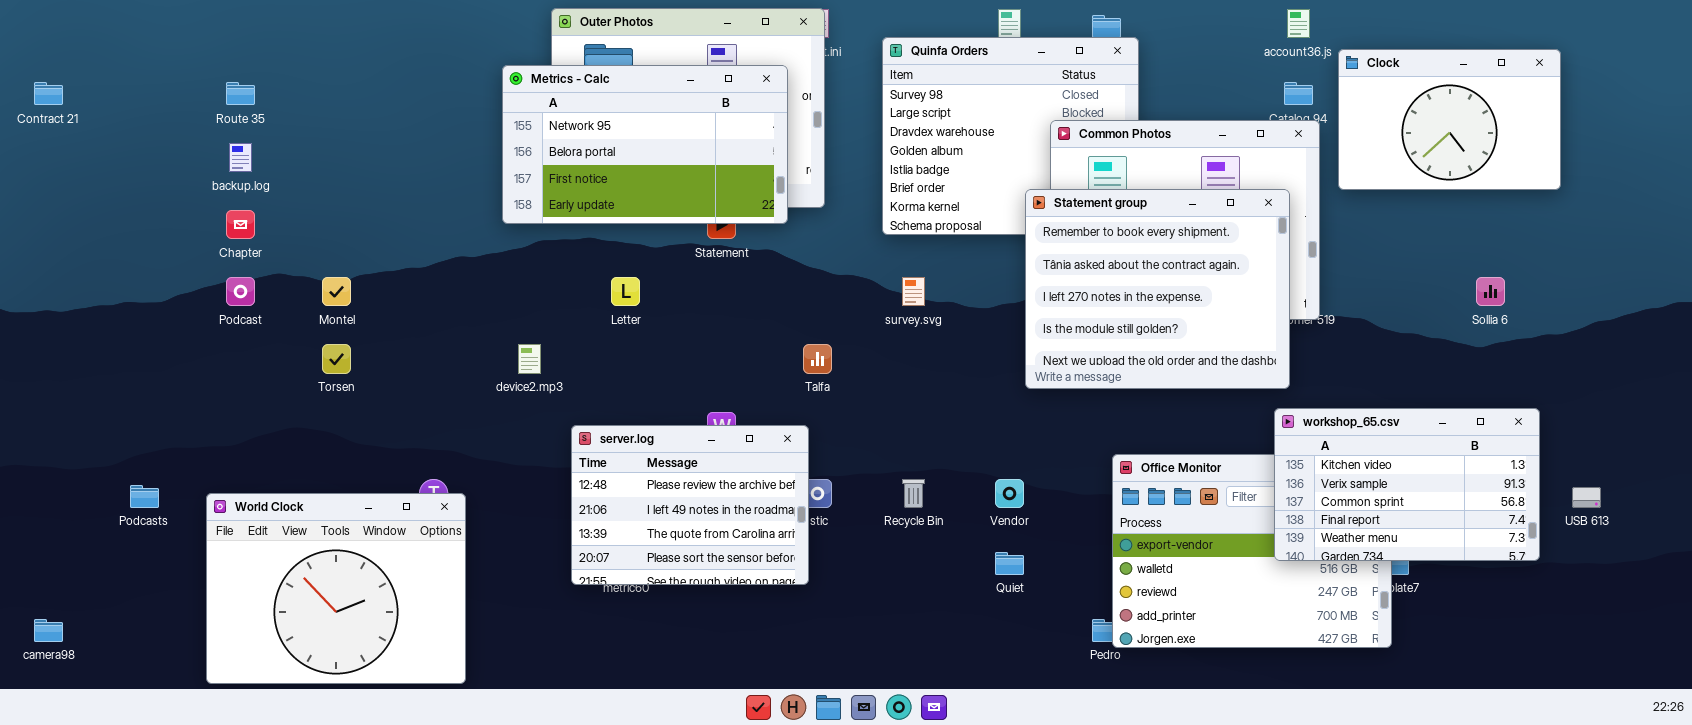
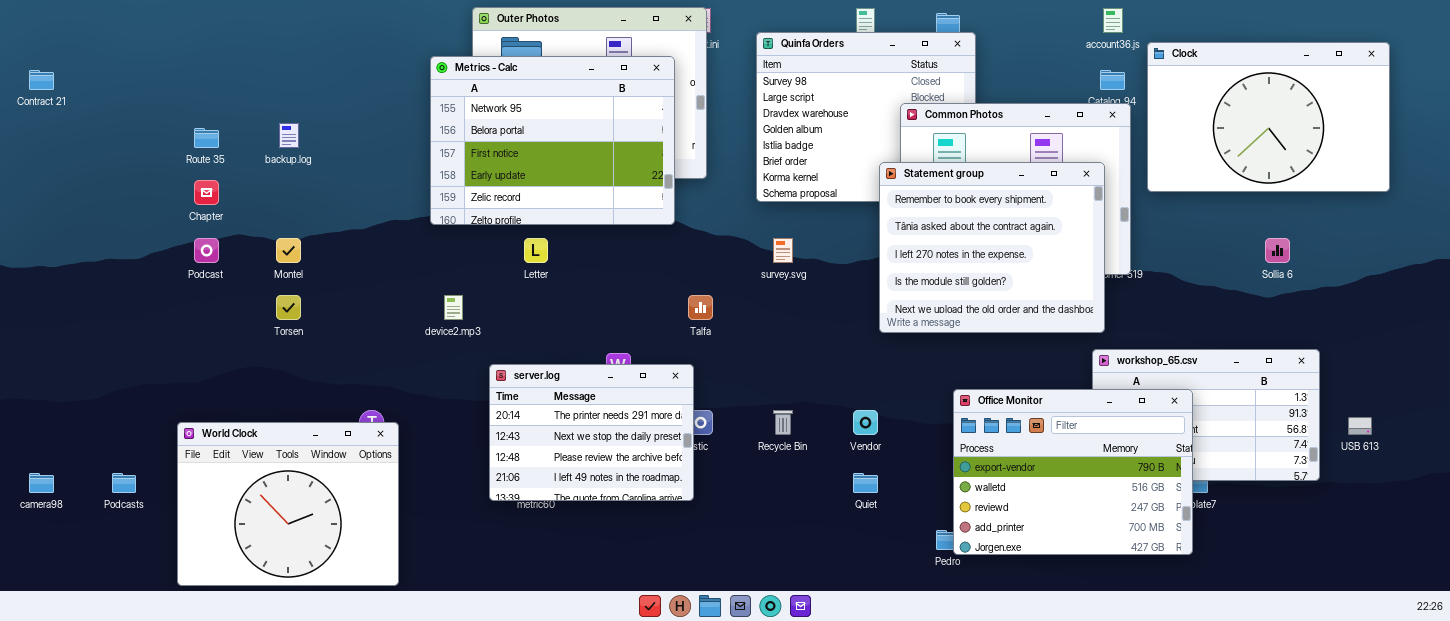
Clock: [1338,49,1561,190] -> [1147,42,1390,192], resized
Metrics - Calc: [502,65,788,224] -> [430,56,675,225], resized
Route 35: [226,82,255,105] -> [194,128,219,148], moved
backup.log: [229,143,252,172] -> [279,123,299,148], moved
server.log: [571,425,809,585] -> [489,364,694,501], scrolled up 2 rows
Office Monitor: [1112,454,1392,648] -> [953,389,1193,555], raised
Podcasts: [130,485,159,508] -> [112,473,136,493], moved
camera98: [34,619,63,642] -> [29,473,54,493], moved

